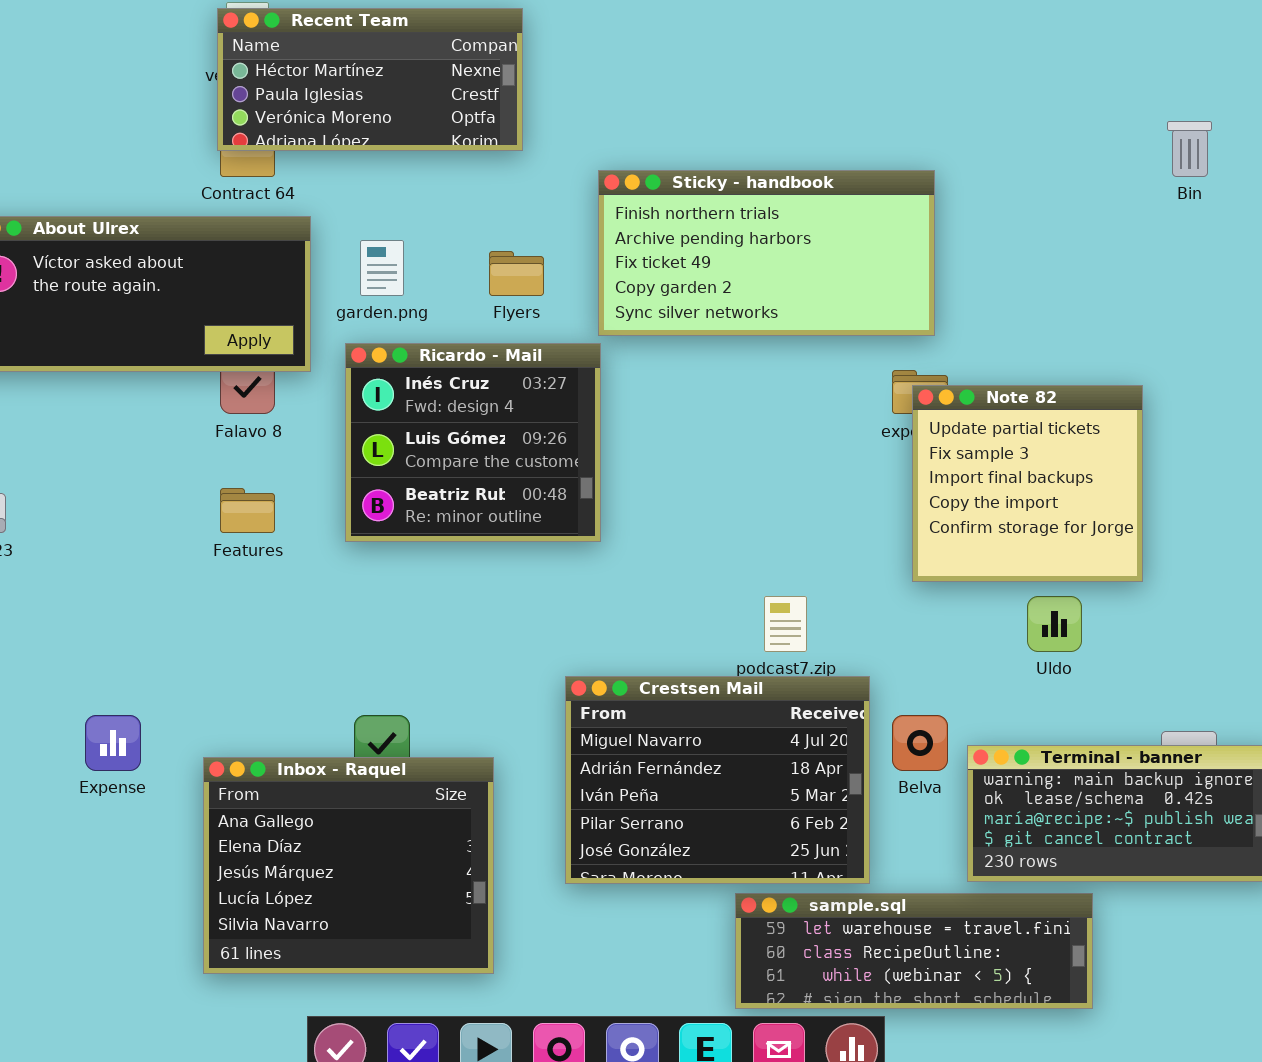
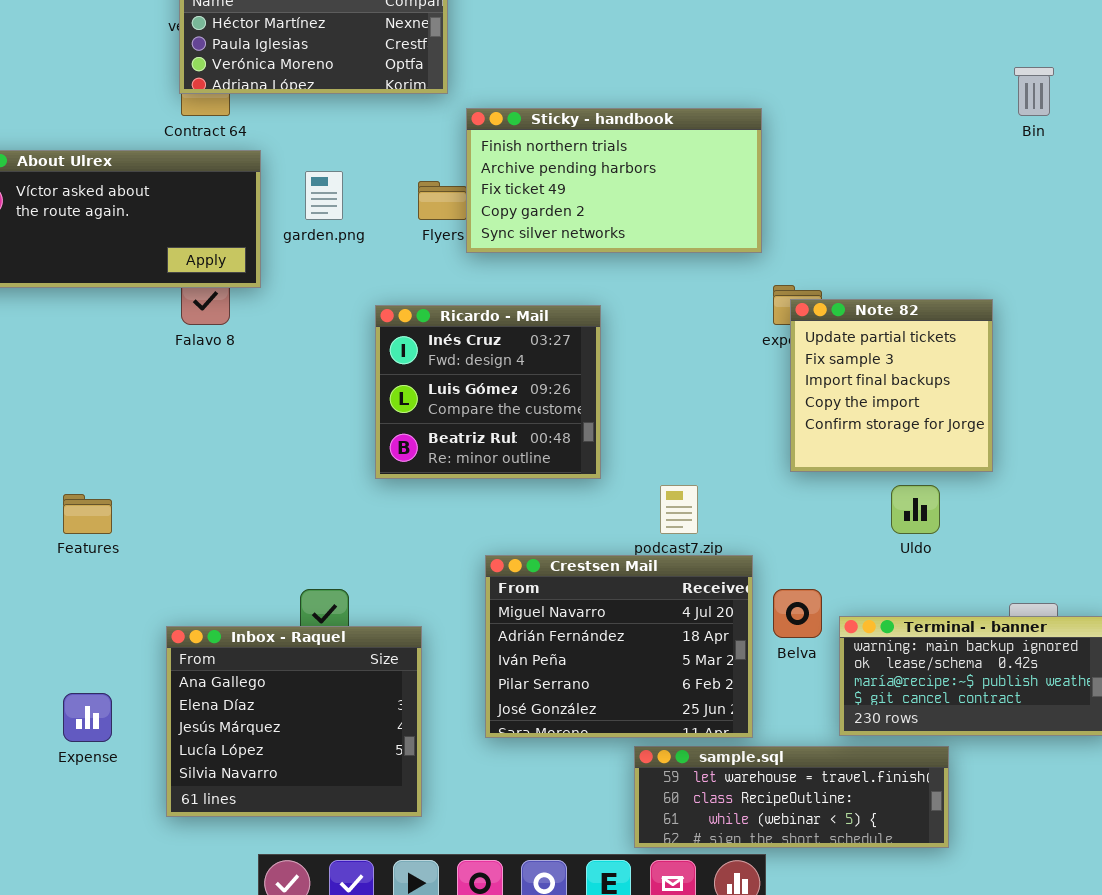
Sticky - handbook: [598,170,935,336] -> [466,108,762,253], moved
Ricardo - Mail: [345,343,601,542] -> [375,305,601,479], moved
Features: [220,488,275,533] -> [63,494,112,534], moved
Expense: [85,715,141,771] -> [63,693,112,742], moved

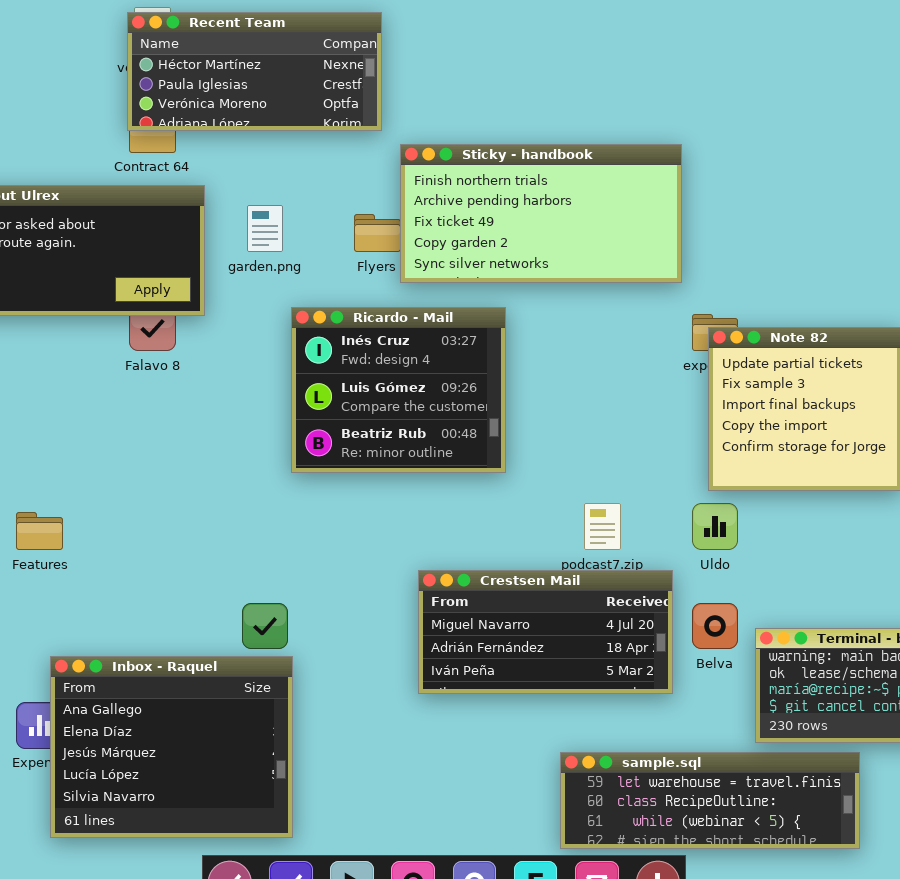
Ricardo - Mail: [375,305,601,479] -> [291,307,506,473], moved
Uldo: [891,485,940,534] -> [692,503,738,550], moved
Crestsen Mail: [485,555,753,738] -> [418,570,673,694], resized
Inbox - Raquel: [166,626,422,817] -> [50,656,293,838], moved

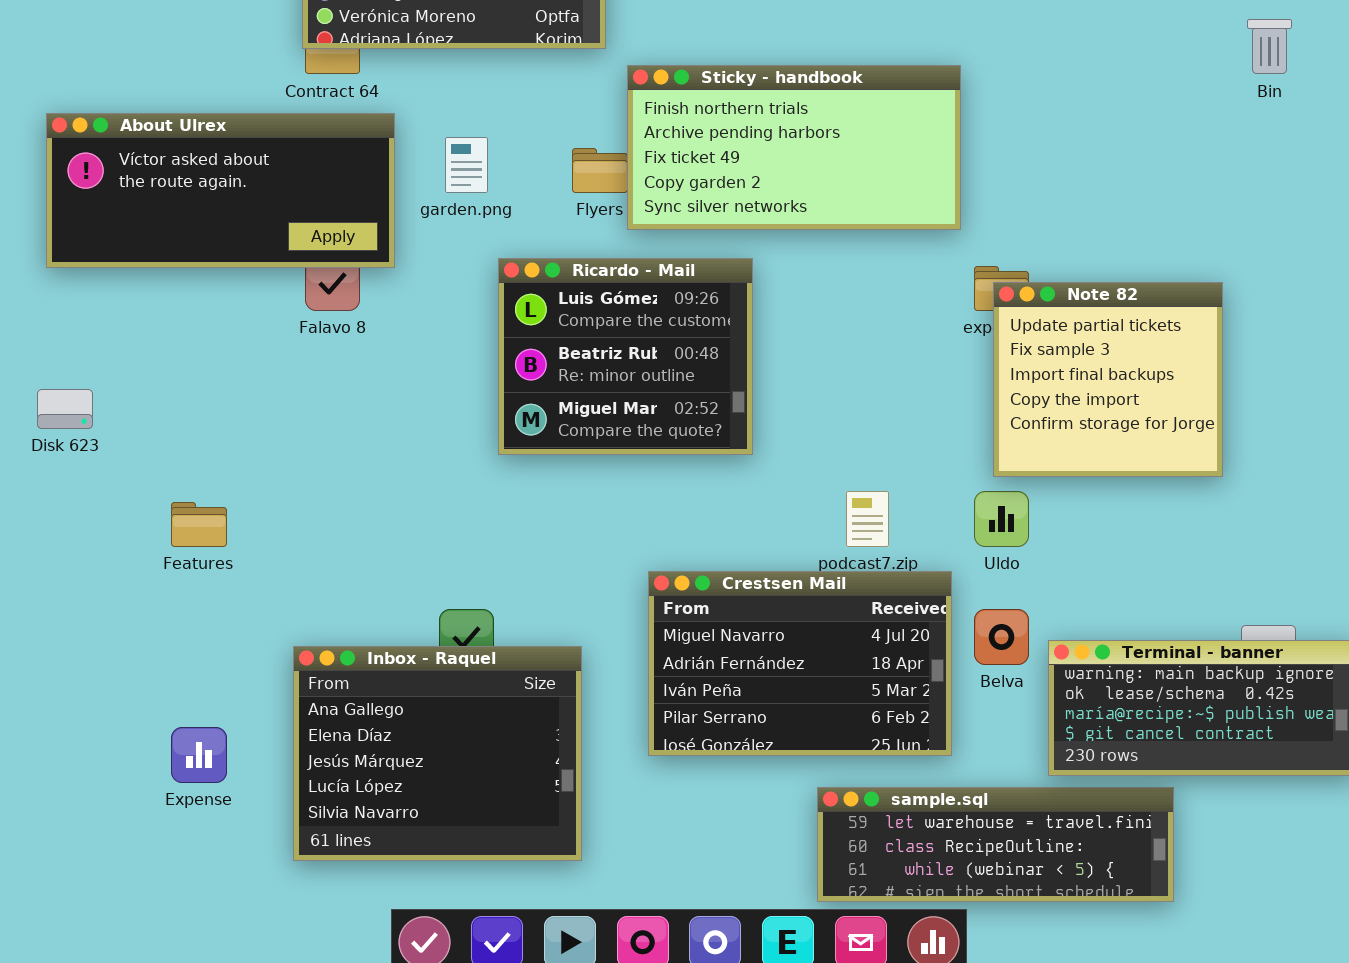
Ricardo - Mail: [291,307,506,473] -> [498,258,753,455], scrolled down 1 row
Crestsen Mail: [418,570,673,694] -> [648,571,952,756], resized
Inbox - Raquel: [50,656,293,838] -> [293,646,582,861], moved

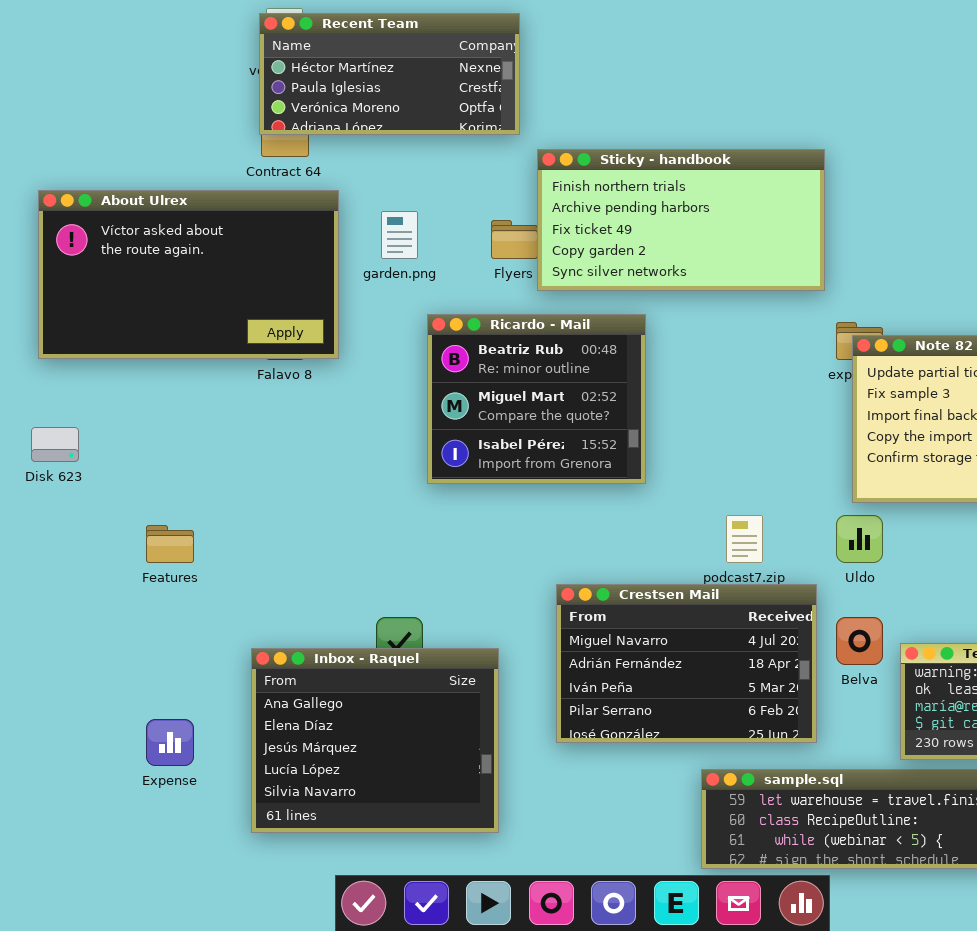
About Ulrex: [46,113,395,268] -> [38,190,339,359], resized
Ricardo - Mail: [498,258,753,455] -> [427,314,646,484], scrolled down 1 row

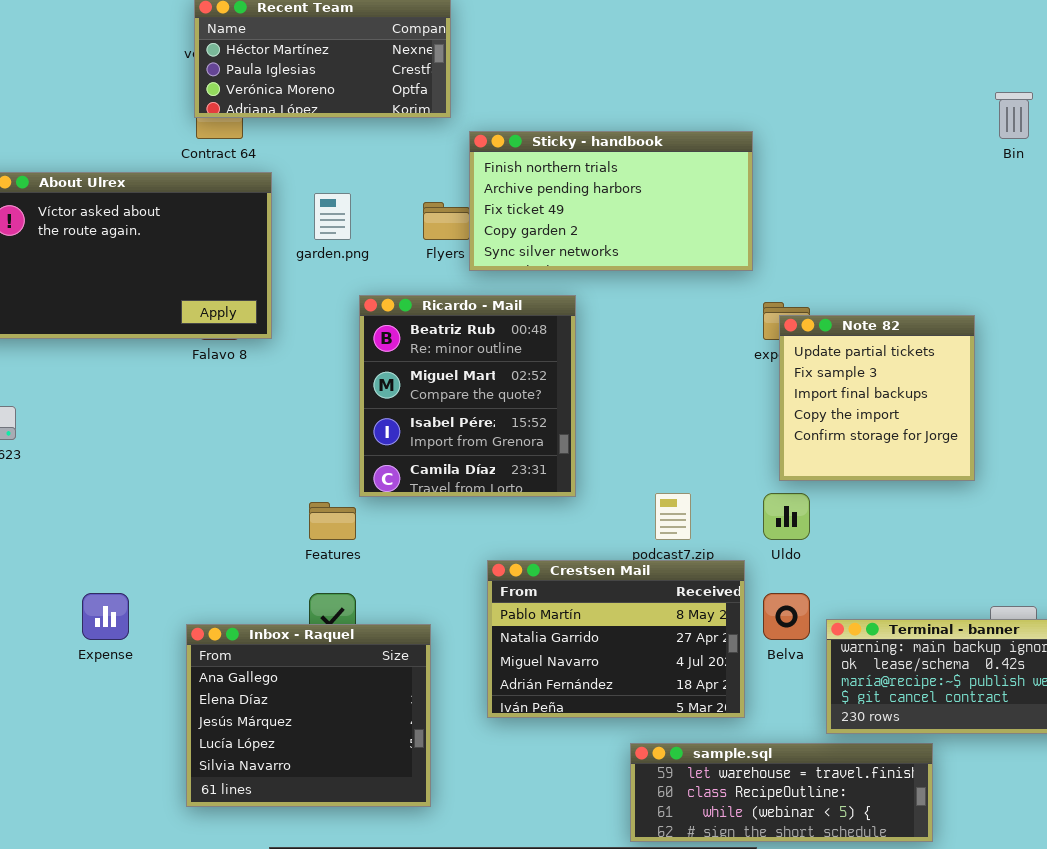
Ricardo - Mail: [427,314,646,484] -> [359,295,576,497], resized
Features: [146,525,194,563] -> [309,502,356,540], moved
Crestsen Mail: [556,584,817,743] -> [487,560,745,718], scrolled up 2 rows
Expense: [146,719,194,766] -> [82,593,129,640], moved

